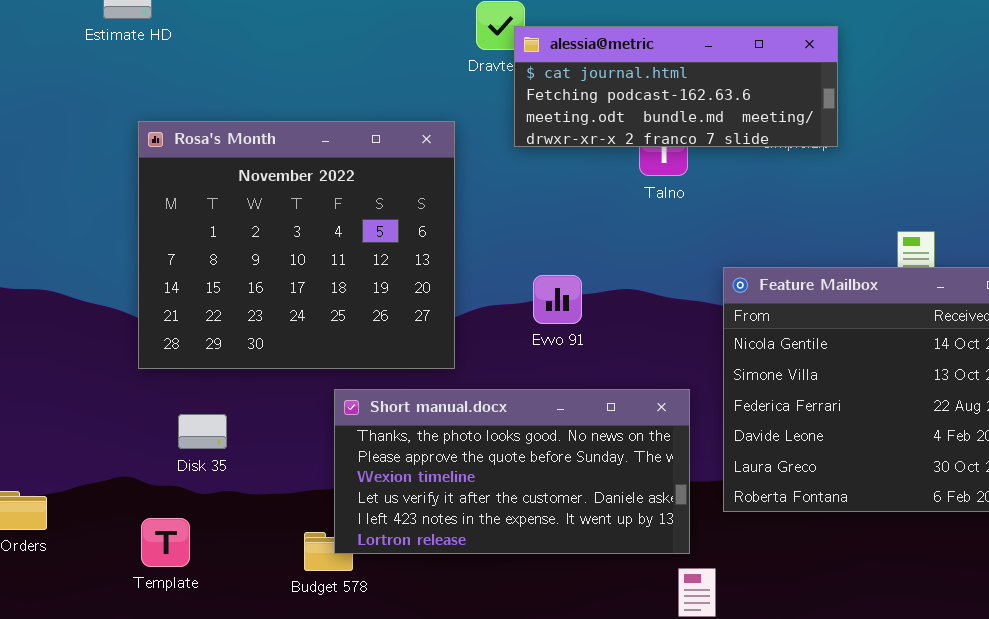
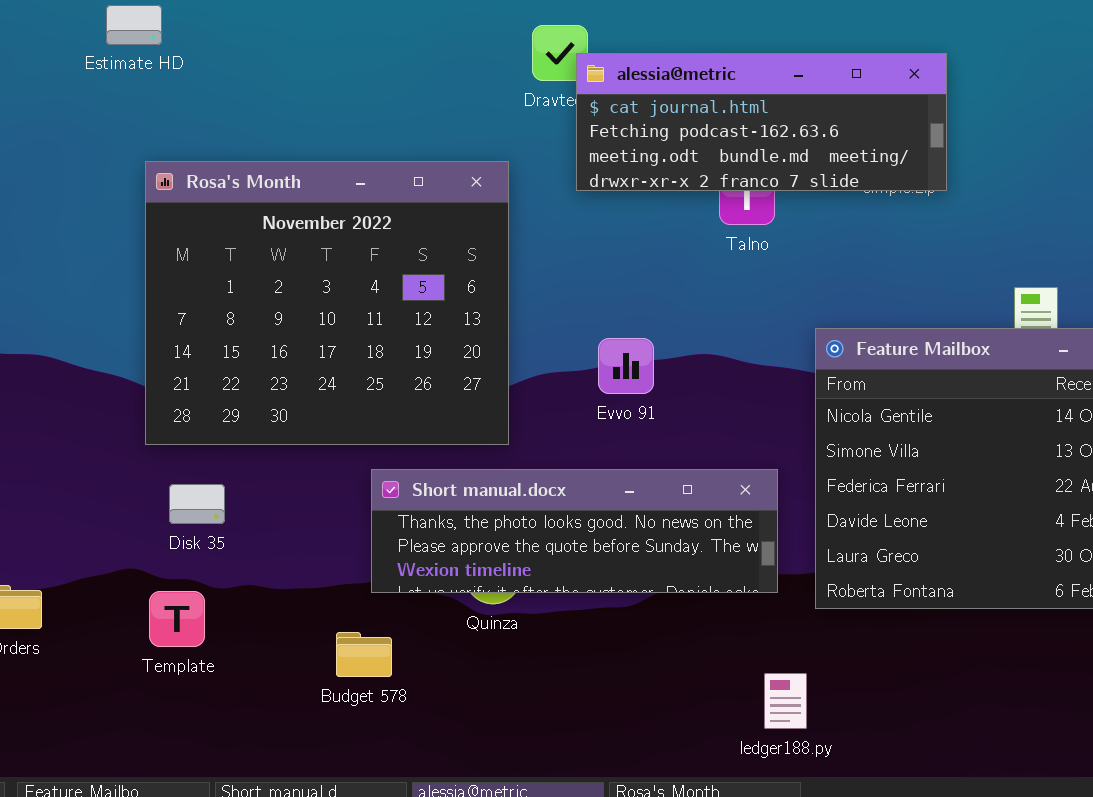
Short manual.docx: [334,389,690,554] -> [371,469,778,593], resized
Disk 35: [178,414,227,449] -> [169,484,225,524], moved
Template: [141,518,190,567] -> [149,591,205,647], moved

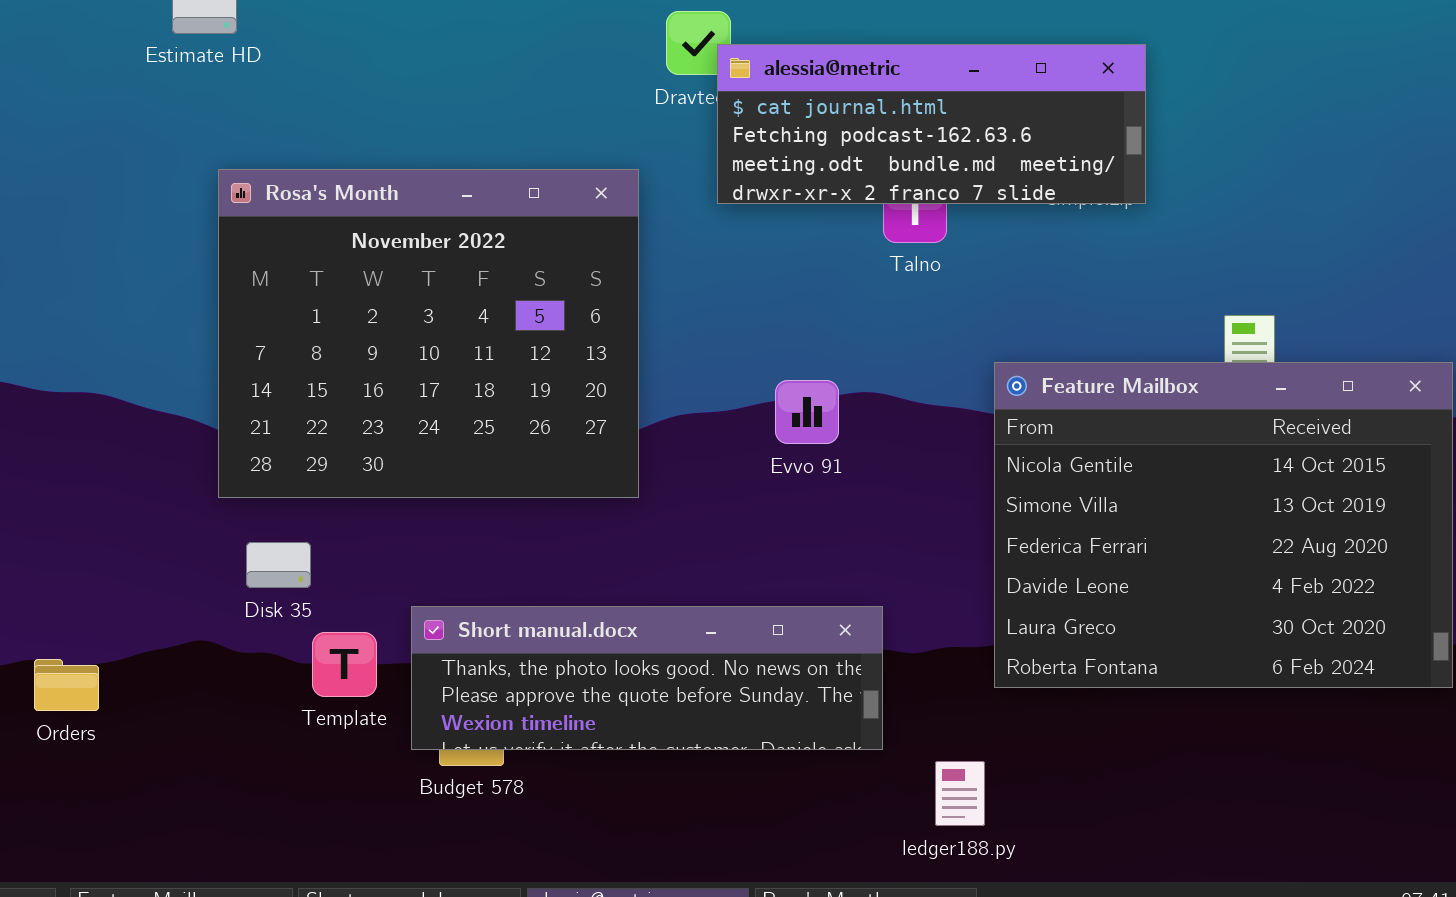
Evvo 91: [598,338,654,394] -> [775,380,839,444], moved
Short manual.docx: [371,469,778,593] -> [411,606,883,750], moved
Template: [149,591,205,647] -> [312,632,377,697], moved

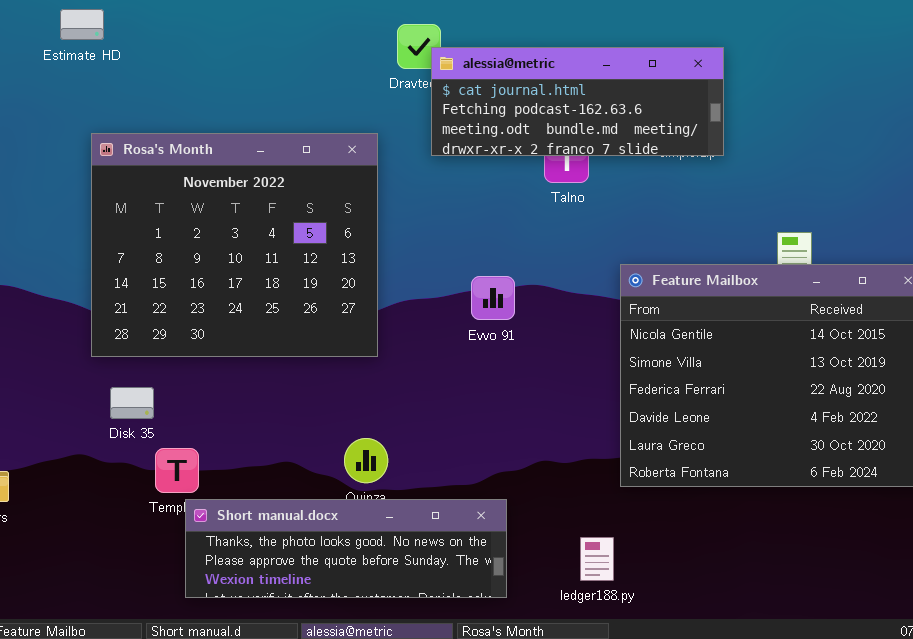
Short manual.docx: [411,606,883,750] -> [185,499,507,598], moved

